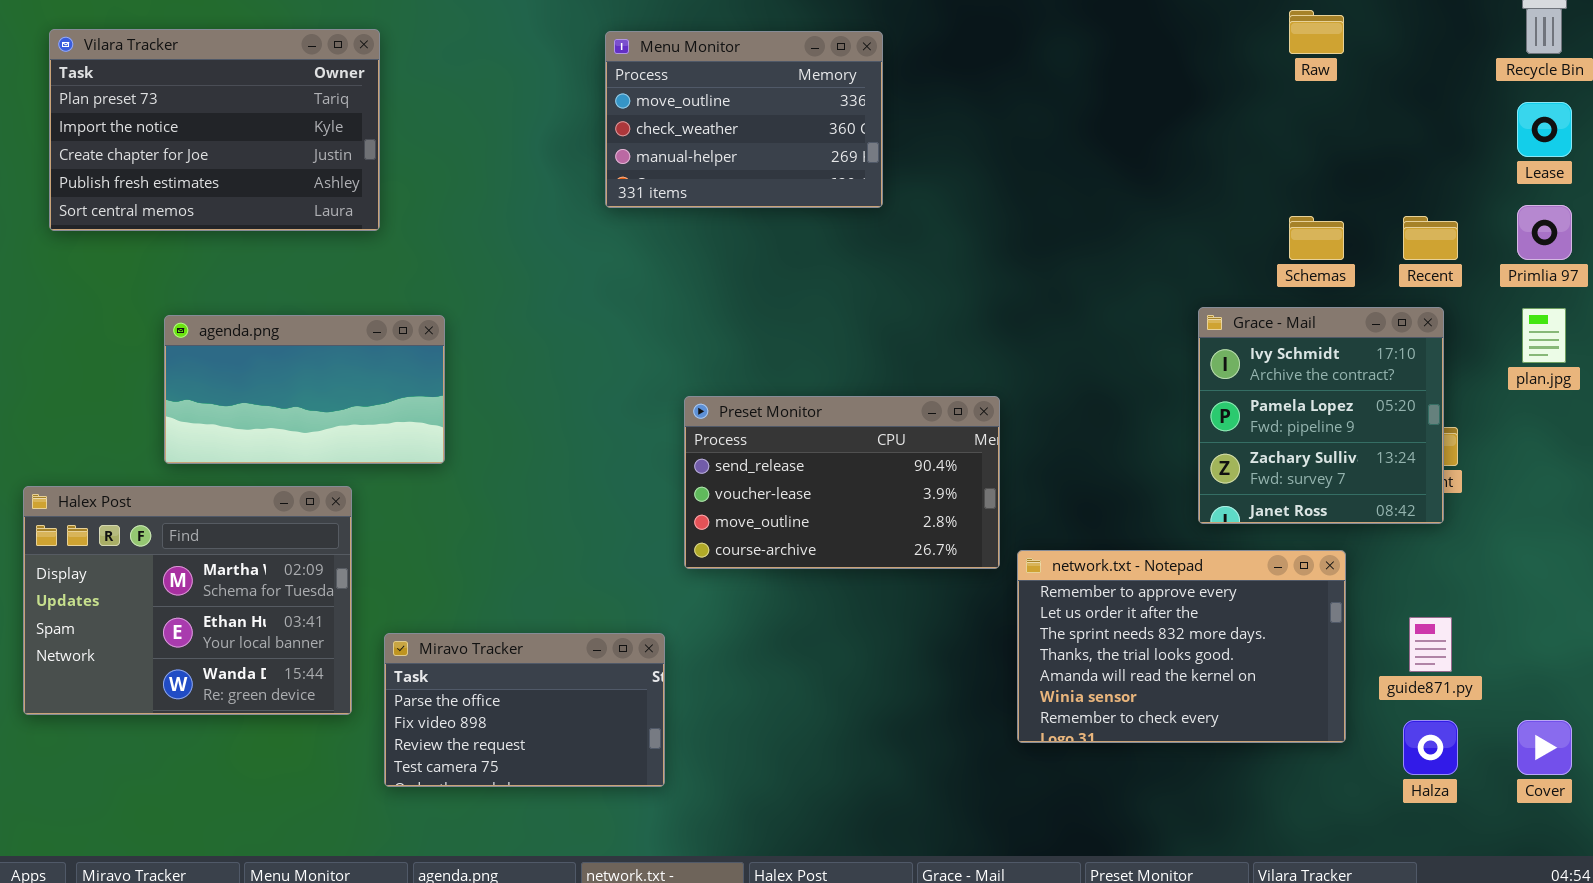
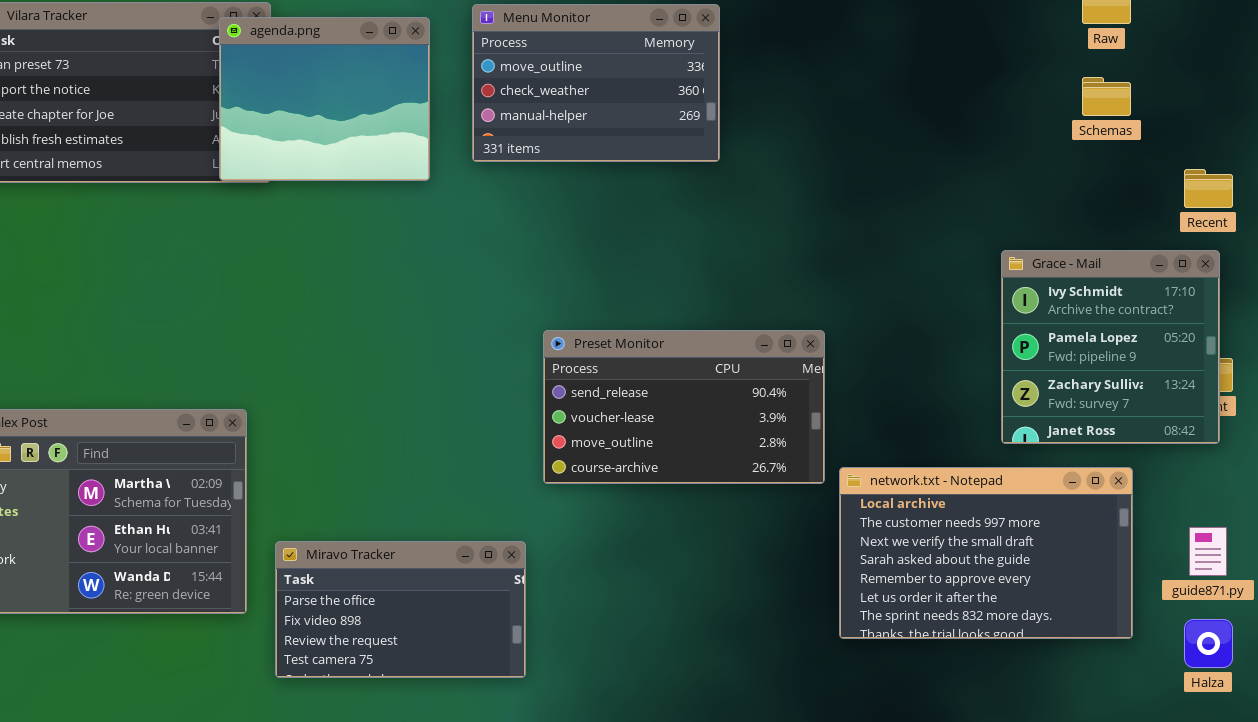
Schemas: [1289,216,1344,260] -> [1082,77,1131,116], moved
agenda.png: [164,315,445,464] -> [219,17,430,181], moved, resized
network.txt - Notepad: [1017,550,1346,743] -> [839,467,1133,639], scrolled up 4 rows

